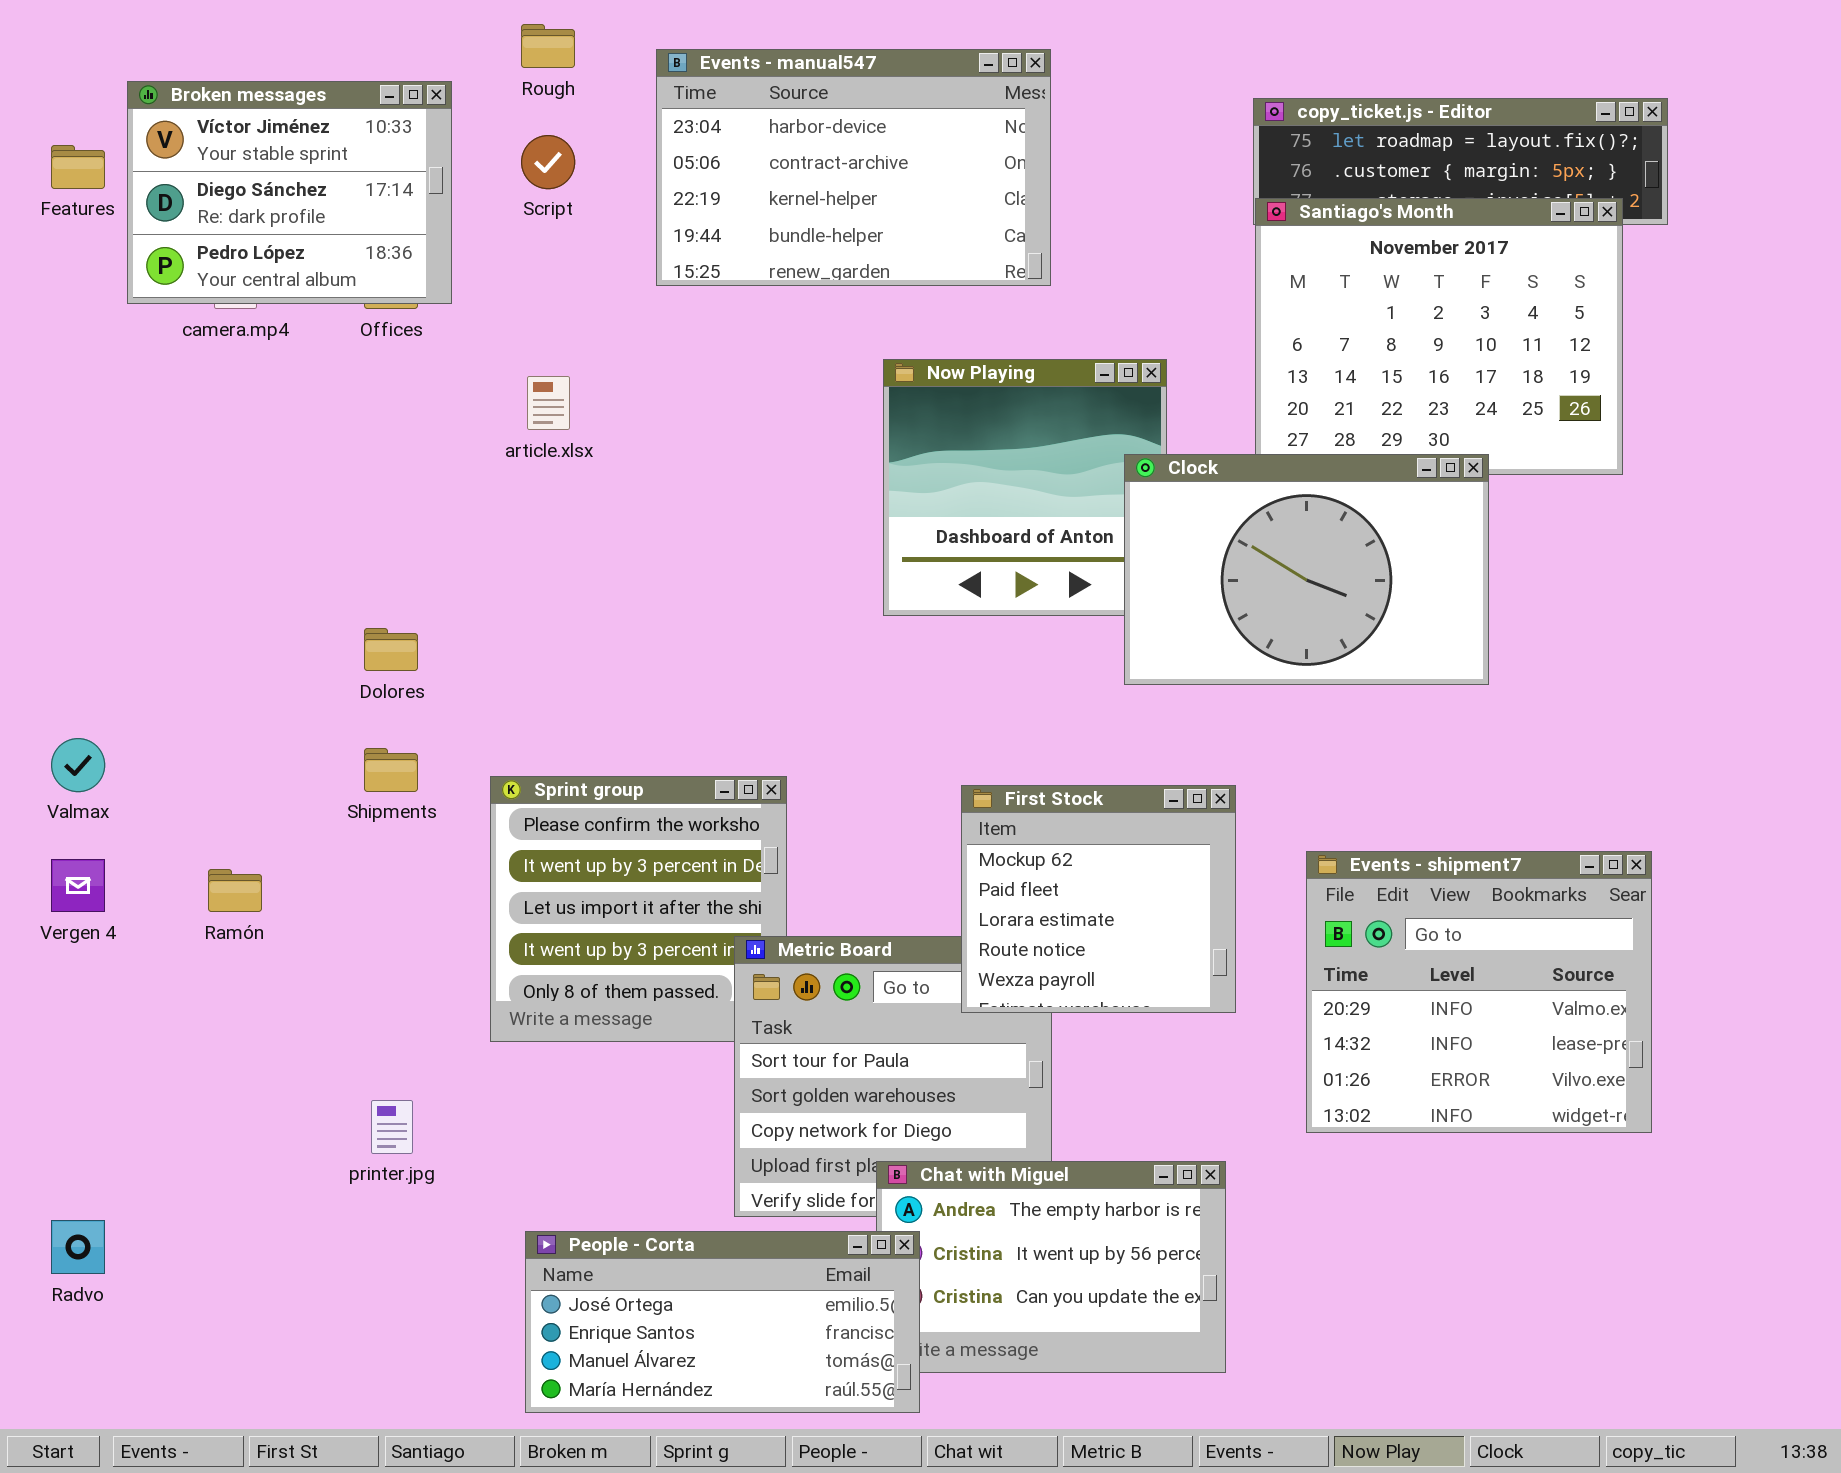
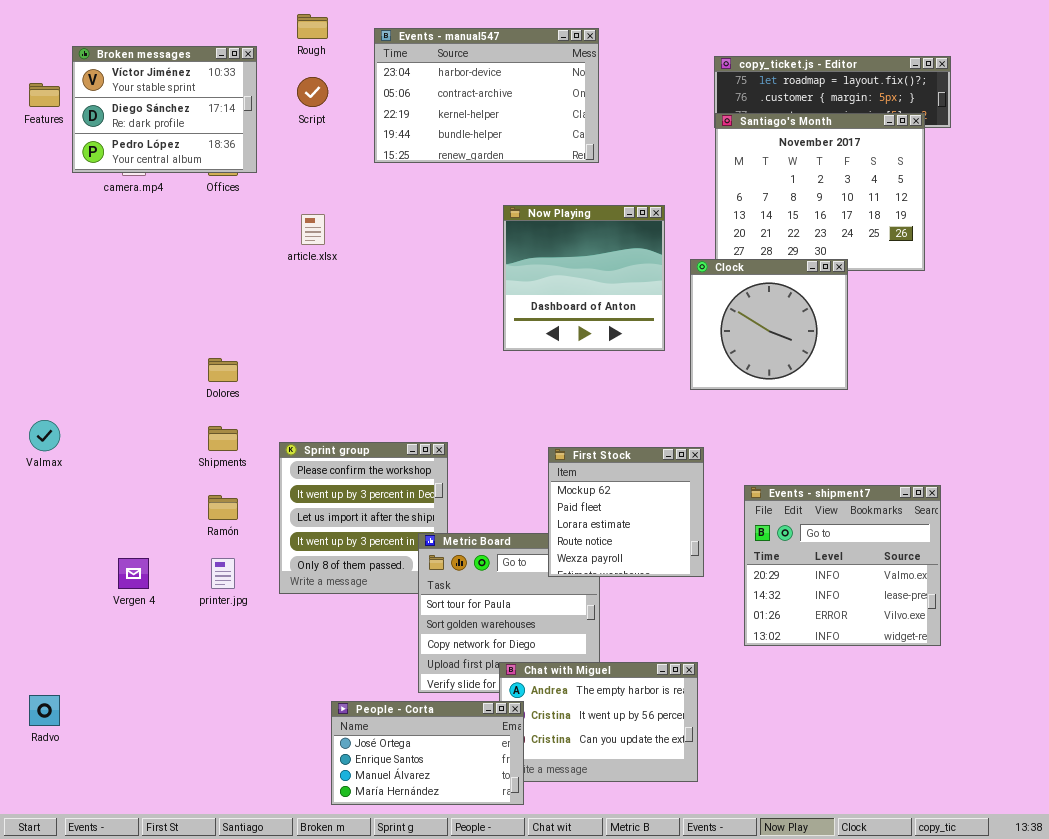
Clock: [1124,454,1489,685] -> [690,259,848,390], resized
Vergen 4: [51,859,105,912] -> [118,558,149,589], moved
Ramón: [208,869,262,912] -> [208,495,238,520], moved
printer.jpg: [371,1100,413,1154] -> [211,558,235,589], moved
People - Corta: [525,1231,920,1413] -> [331,701,524,805], resized

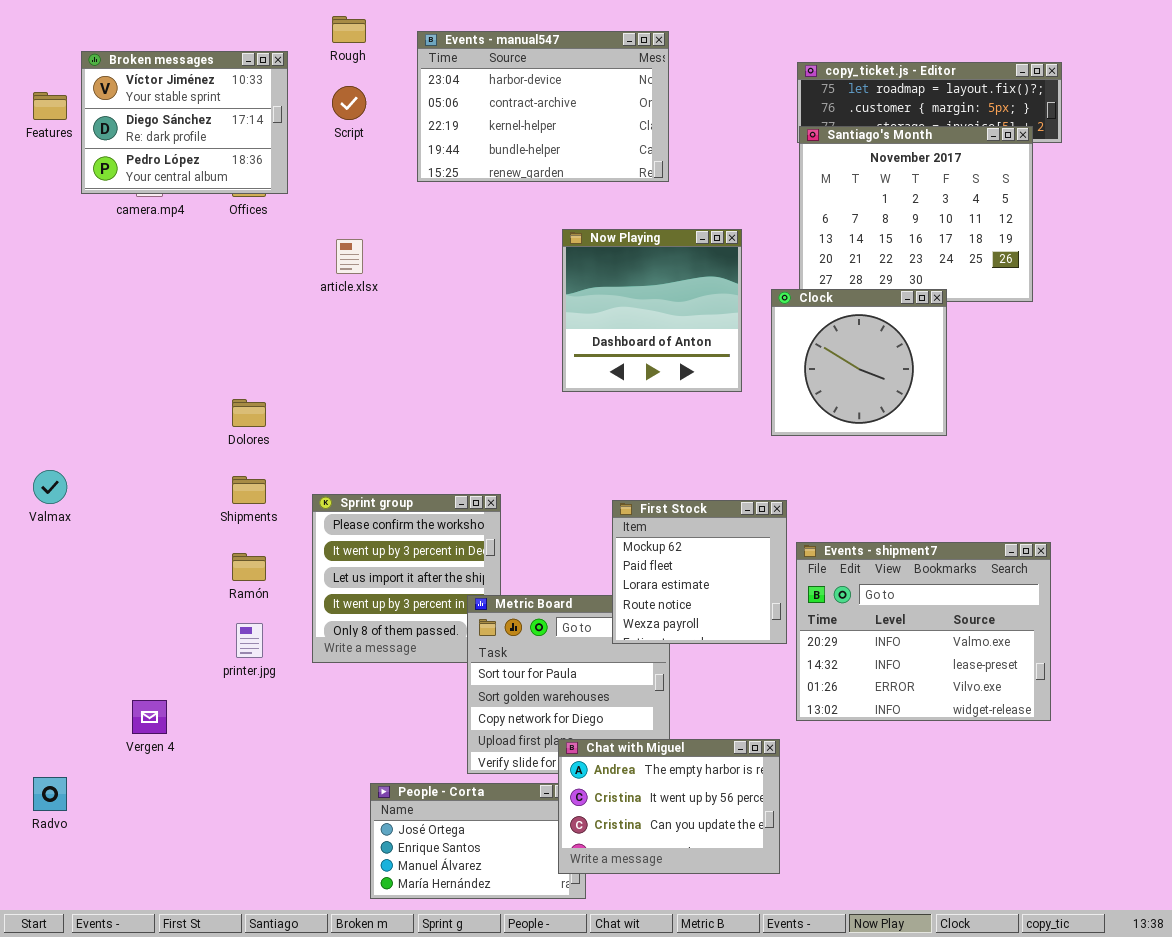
Events - shipment7: [744,485,941,646] -> [796,542,1051,721], resized
Vergen 4: [118,558,149,589] -> [132,700,167,734], moved
Chat with Miguel: [499,662,698,782] -> [558,739,780,874], raised

